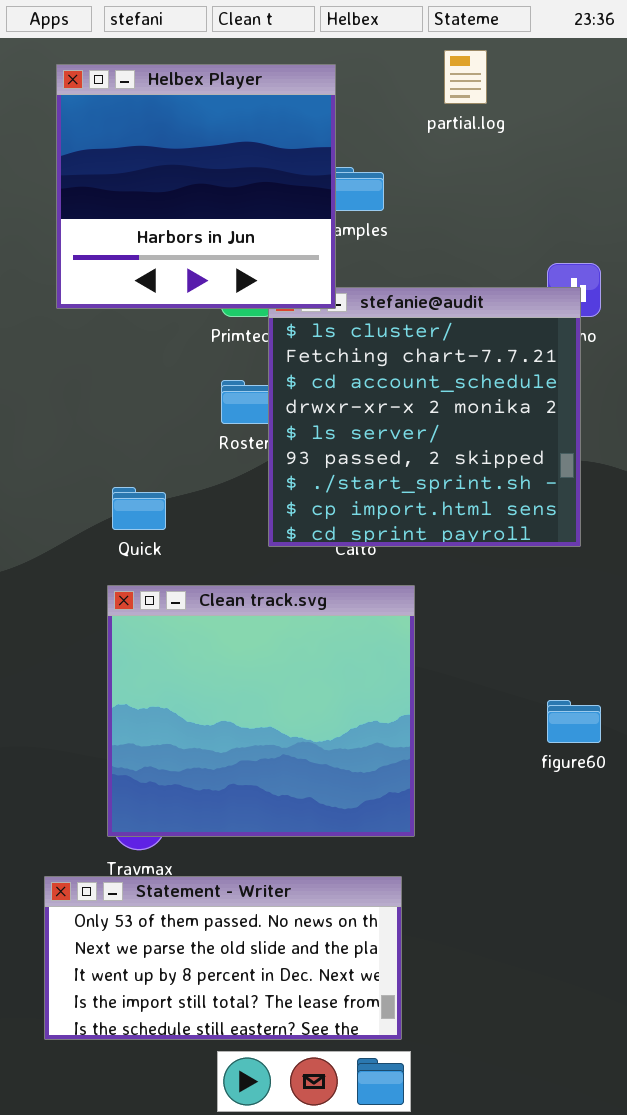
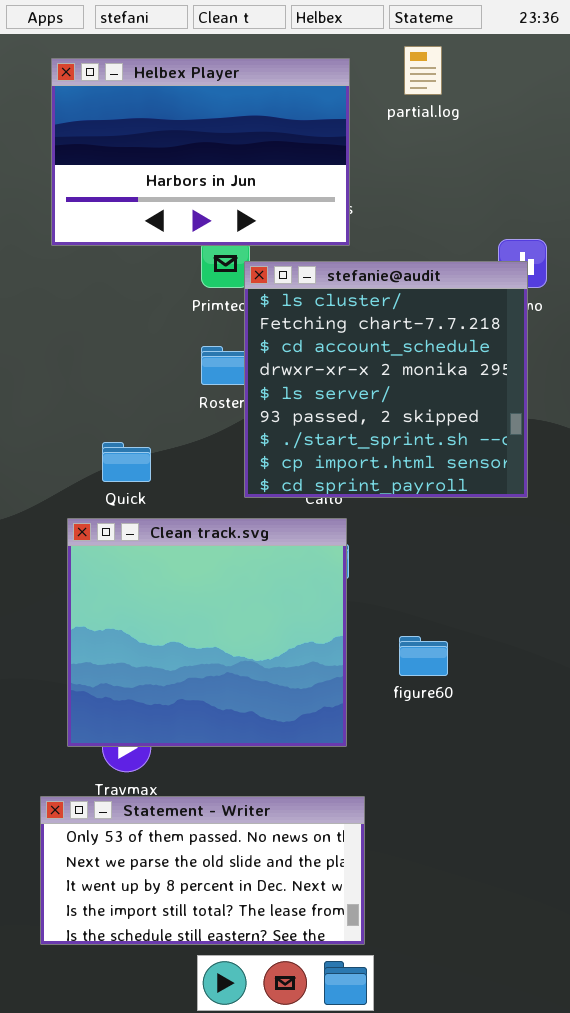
Helbex Player: [56,64,336,309] -> [51,58,350,246], resized
Clean track.svg: [107,585,415,837] -> [67,518,347,747], moved
figure60: [547,700,601,743] -> [399,636,448,676], moved

